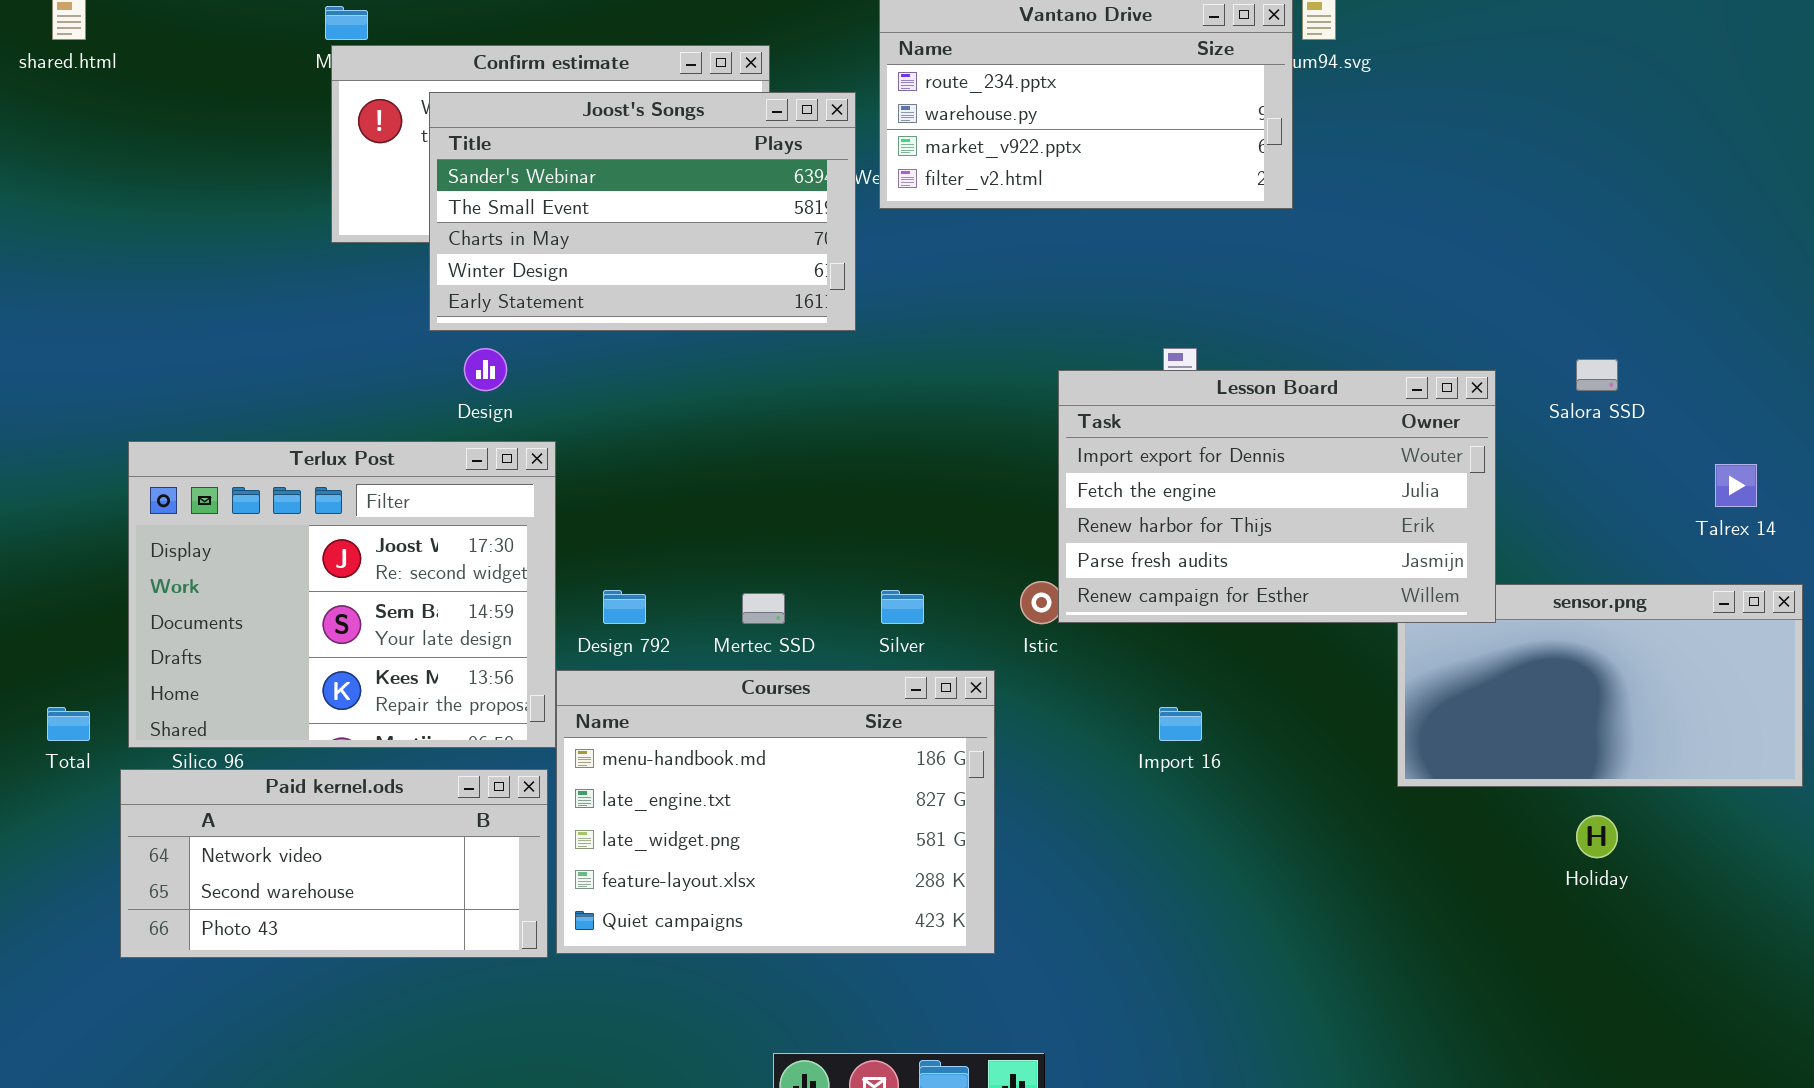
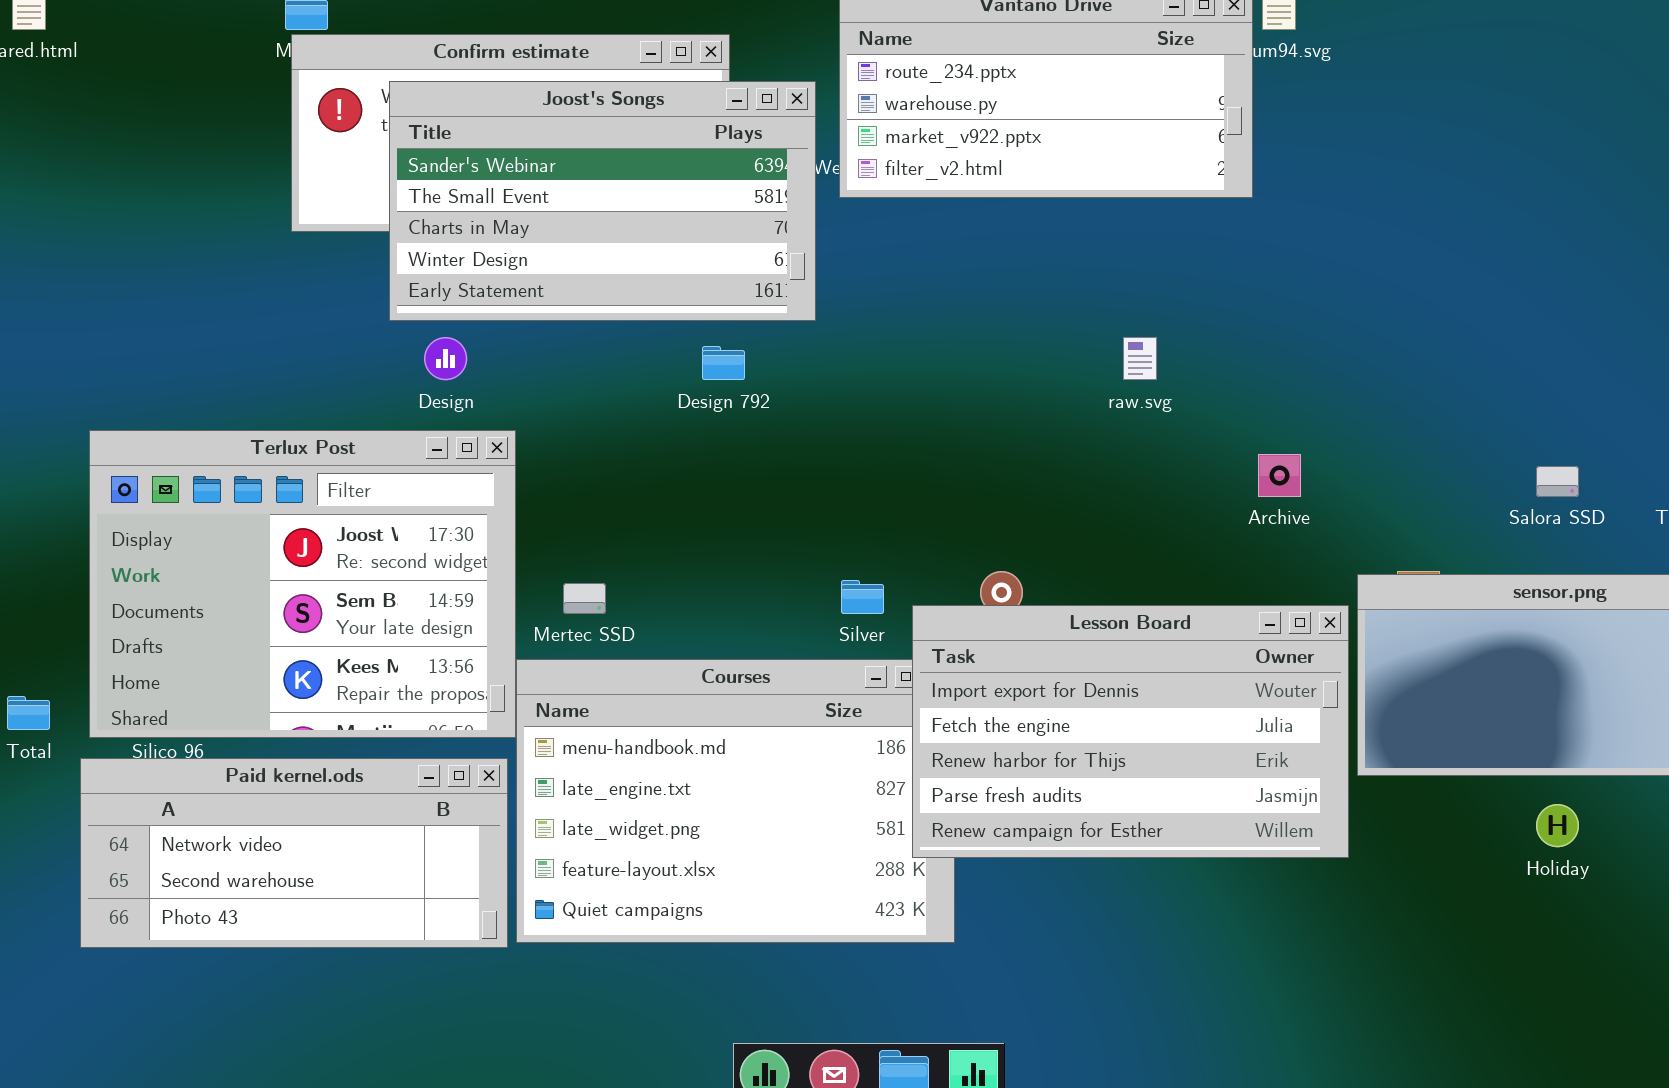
Salora SSD: [1576,359,1618,391] -> [1536,466,1579,497], moved
Lesson Board: [1058,370,1496,623] -> [912,605,1349,858], moved
Design 792: [603,590,646,624] -> [702,346,745,380], moved
Mertec SSD: [742,593,785,624] -> [563,583,606,614], moved

